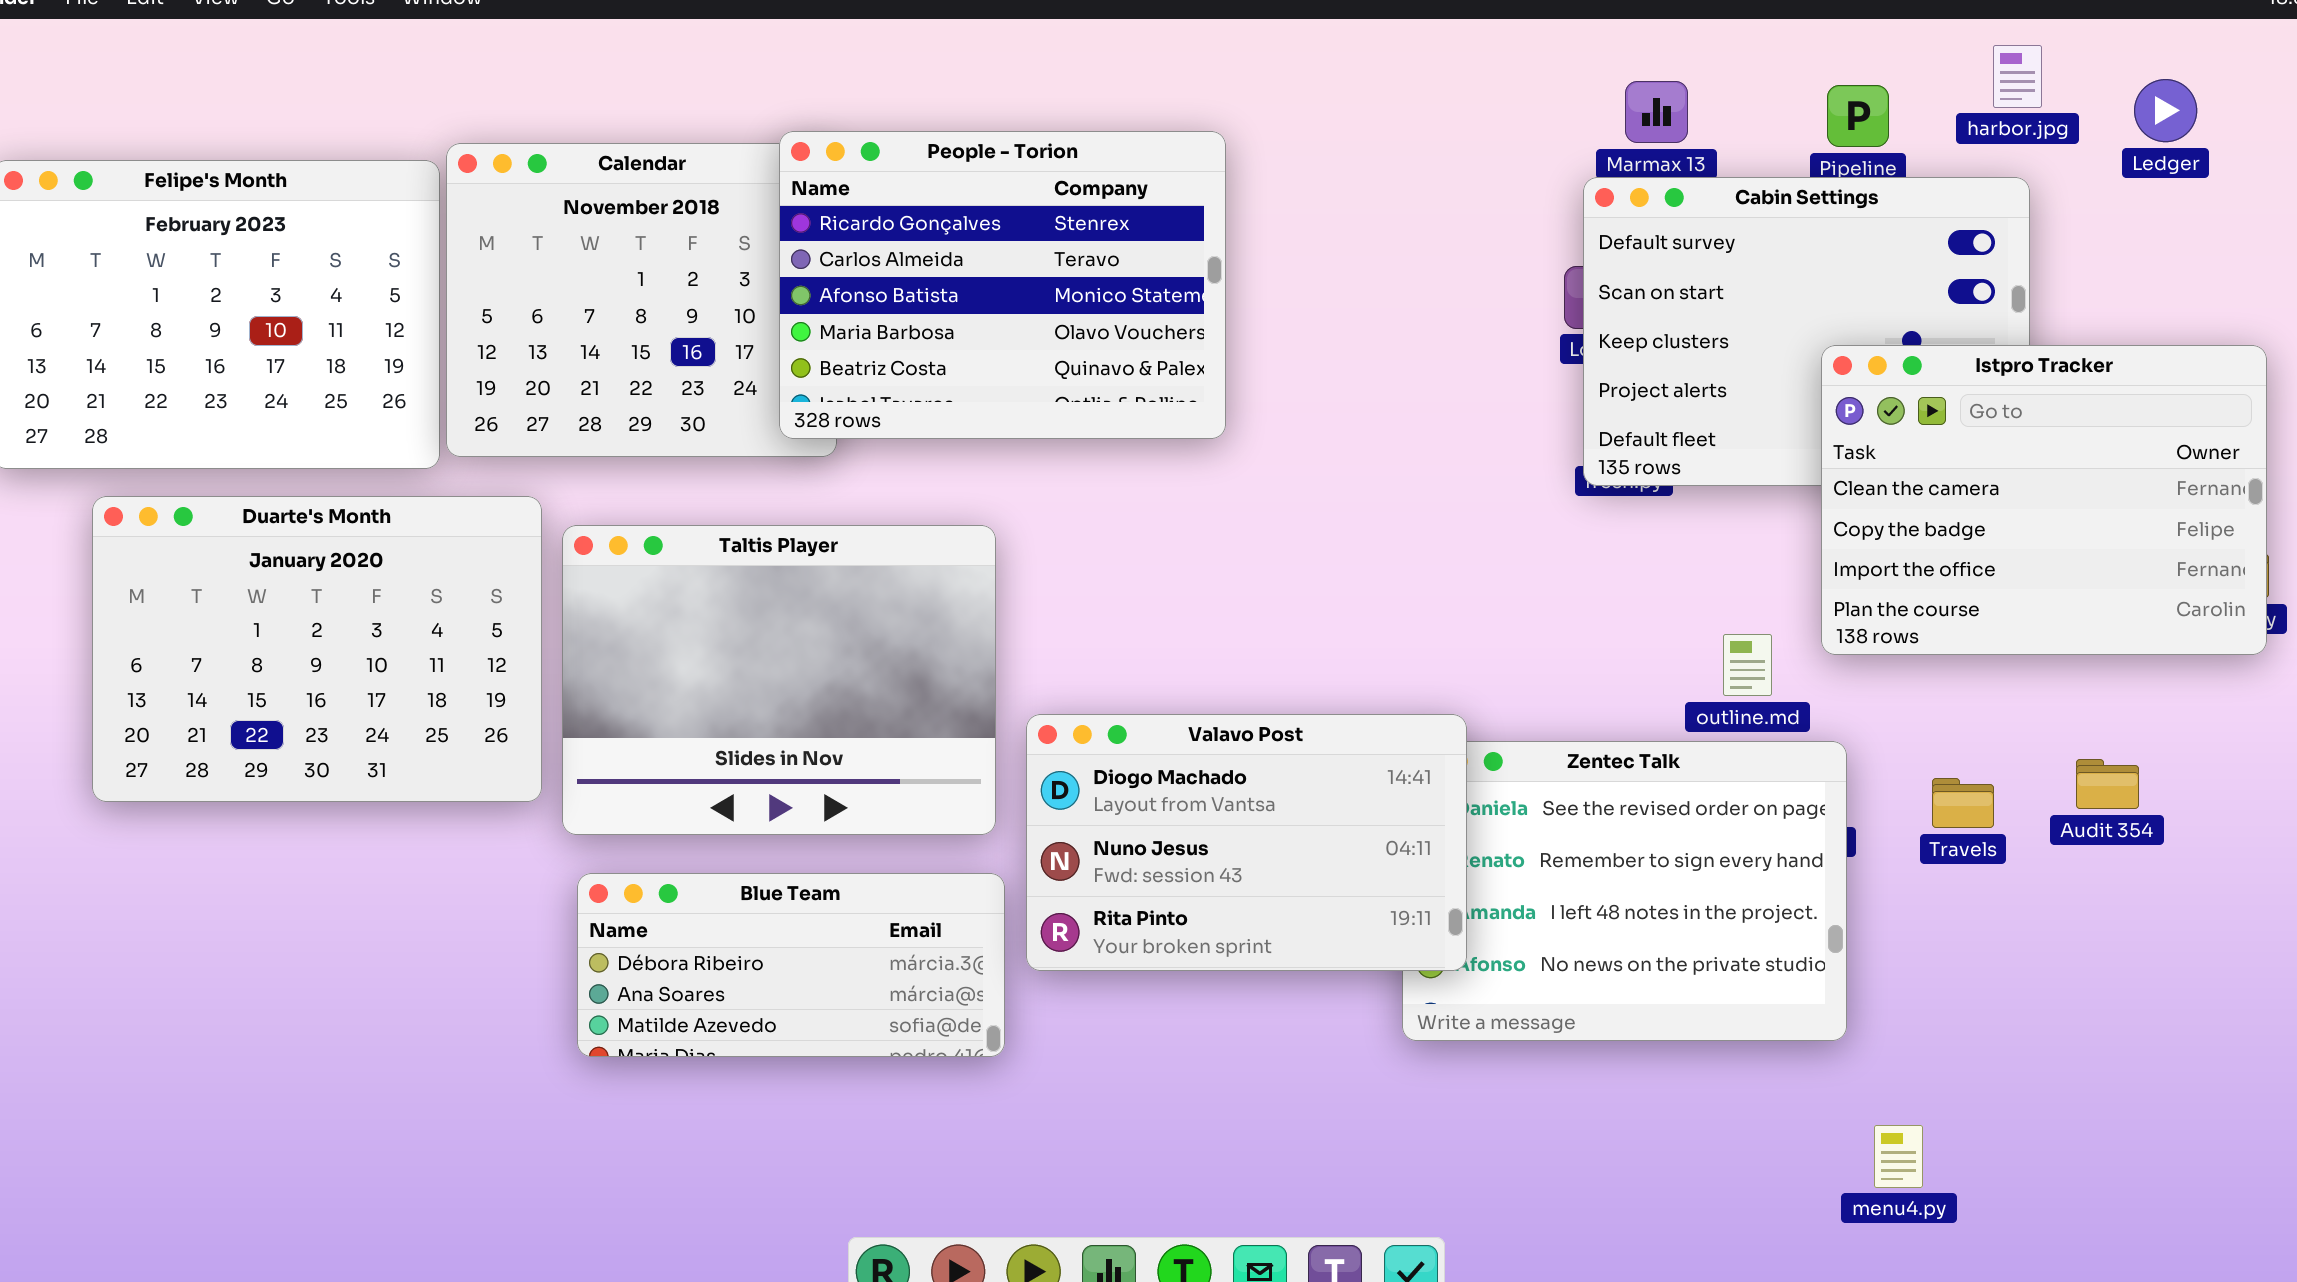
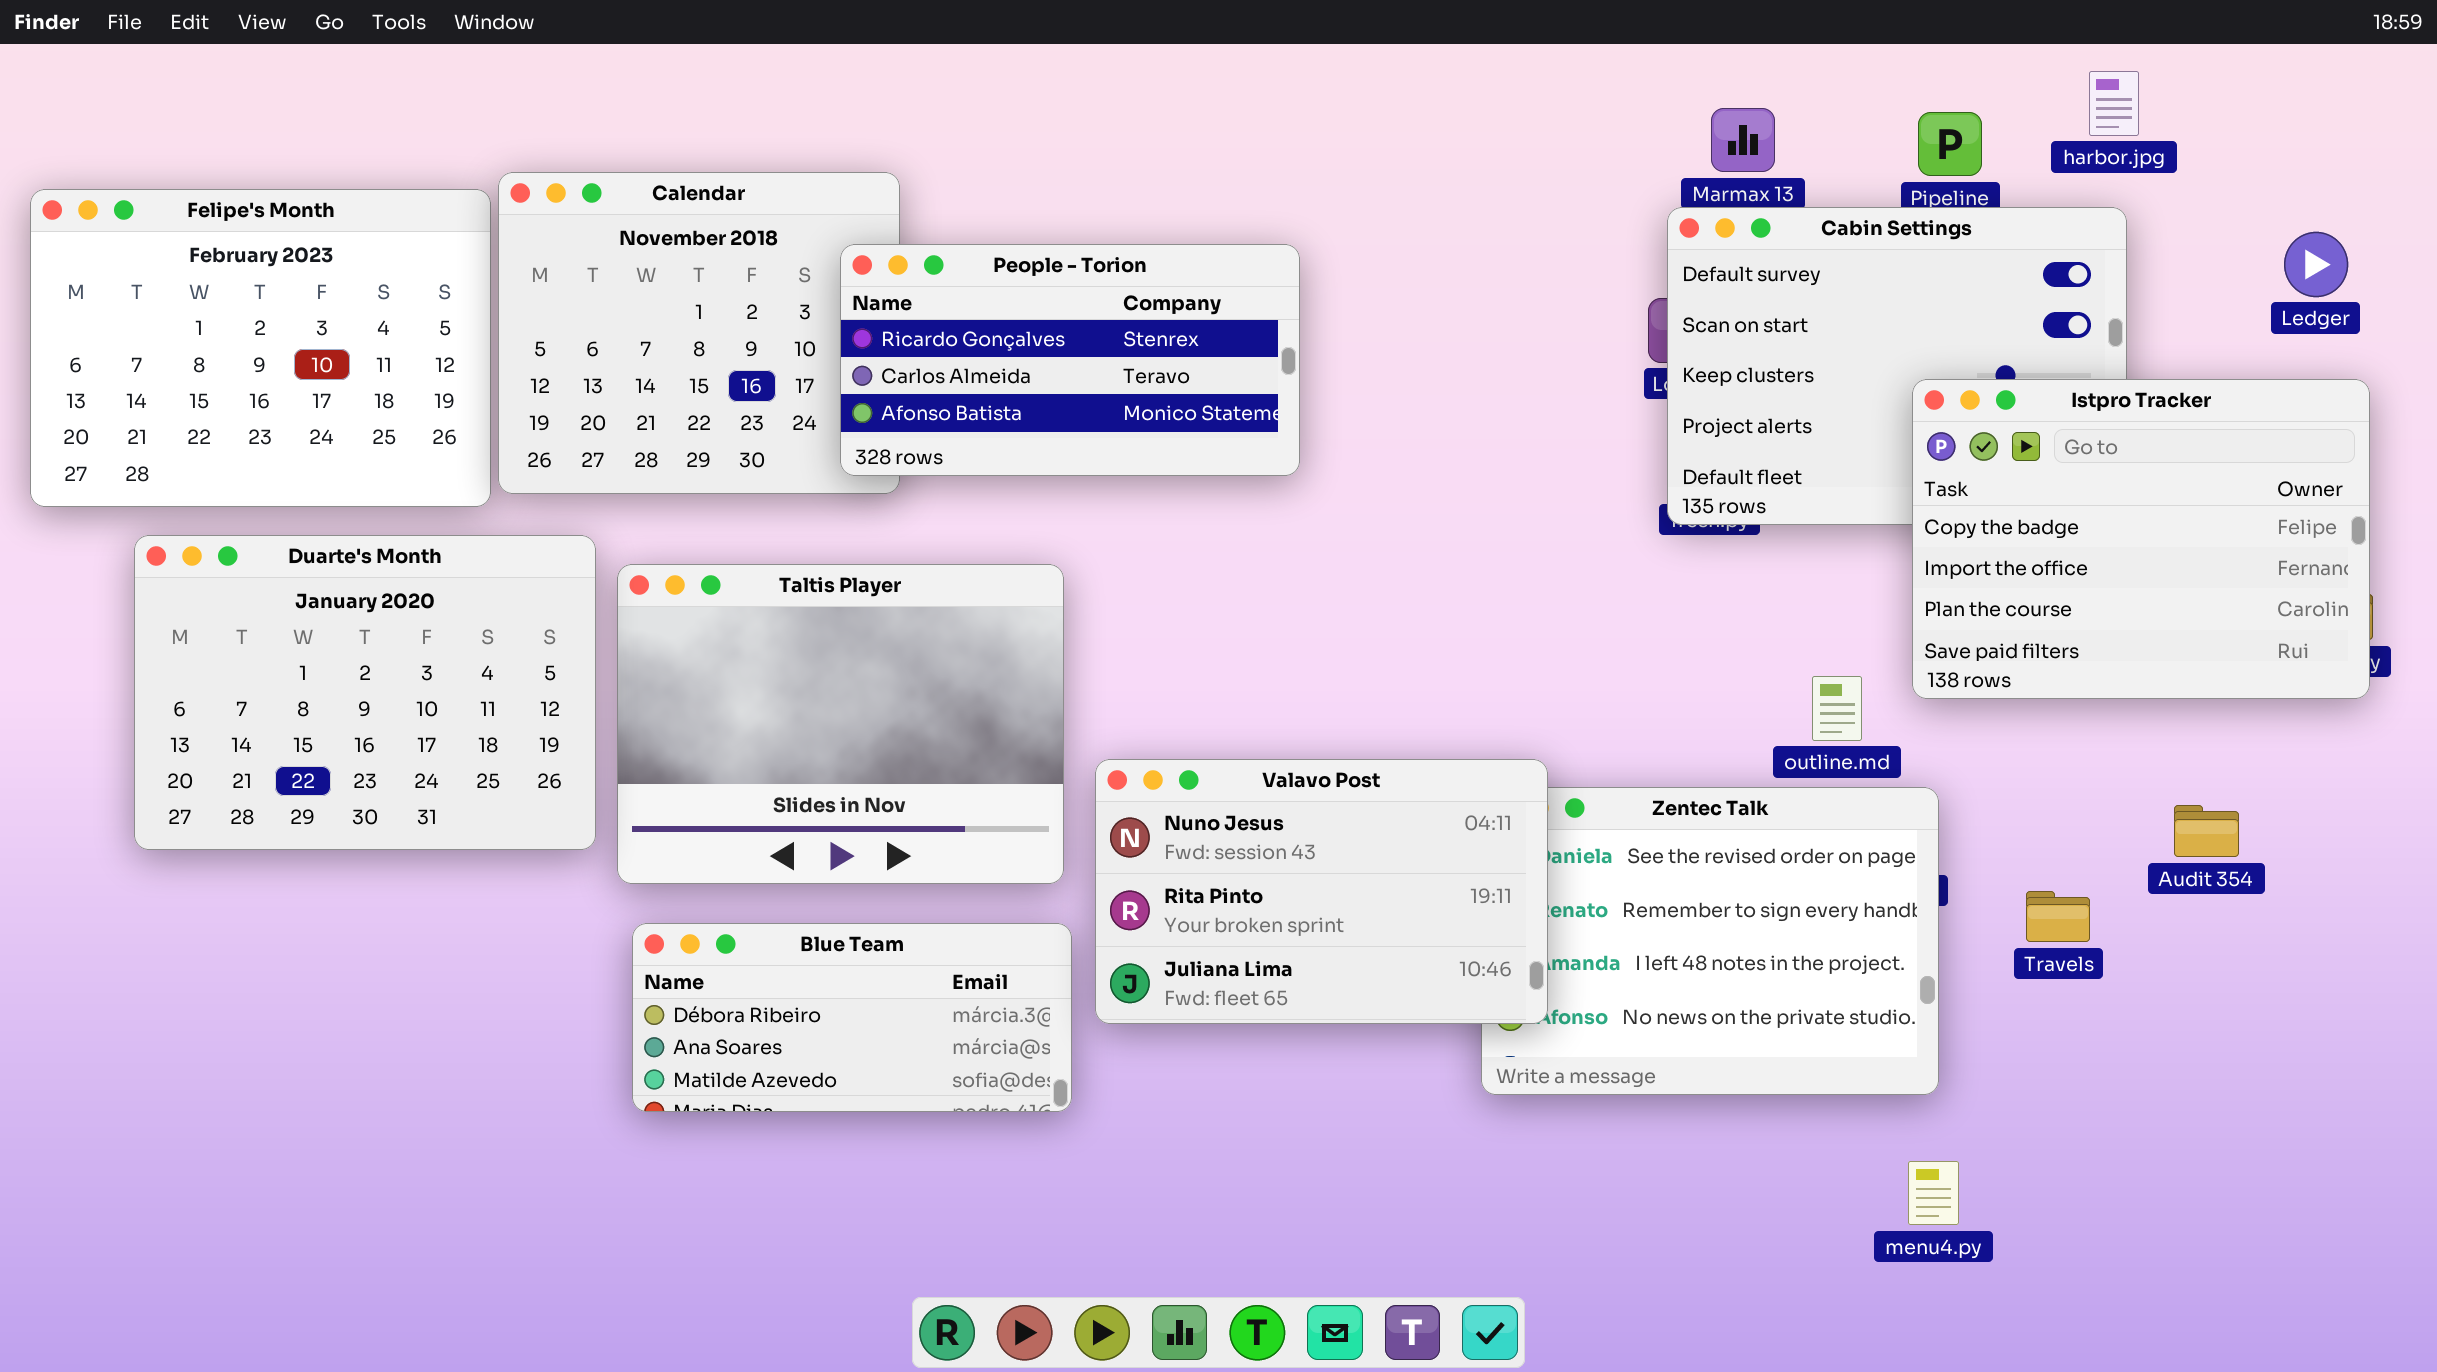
Ledger: [2134,79,2197,142] -> [2284,232,2348,297], moved
People - Torion: [779,131,1226,439] -> [840,244,1300,476], resized
Istpro Tracker: [1821,345,2267,655] -> [1912,379,2370,699], scrolled down 1 row
Valavo Post: [1026,714,1467,971] -> [1095,759,1548,1024], scrolled down 1 row
Travels: [1932,778,1994,828] -> [2026,891,2090,942], moved
menu4.py: [1874,1125,1923,1188] -> [1908,1161,1959,1225], moved

